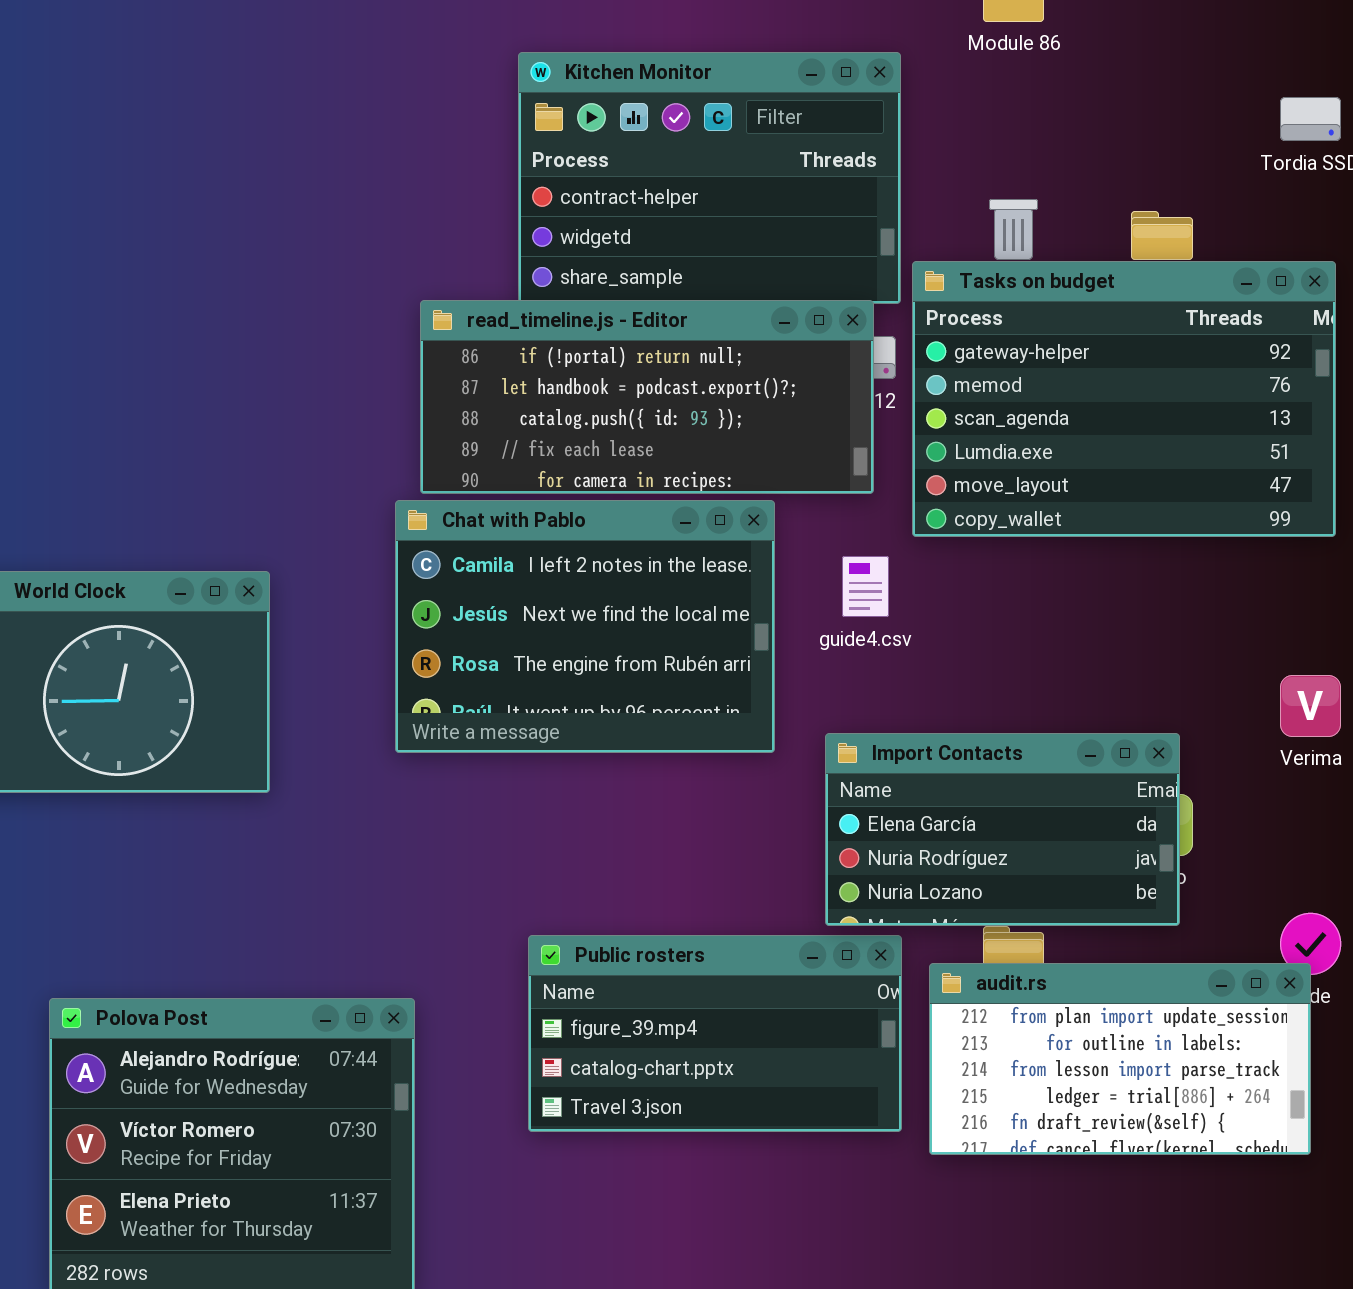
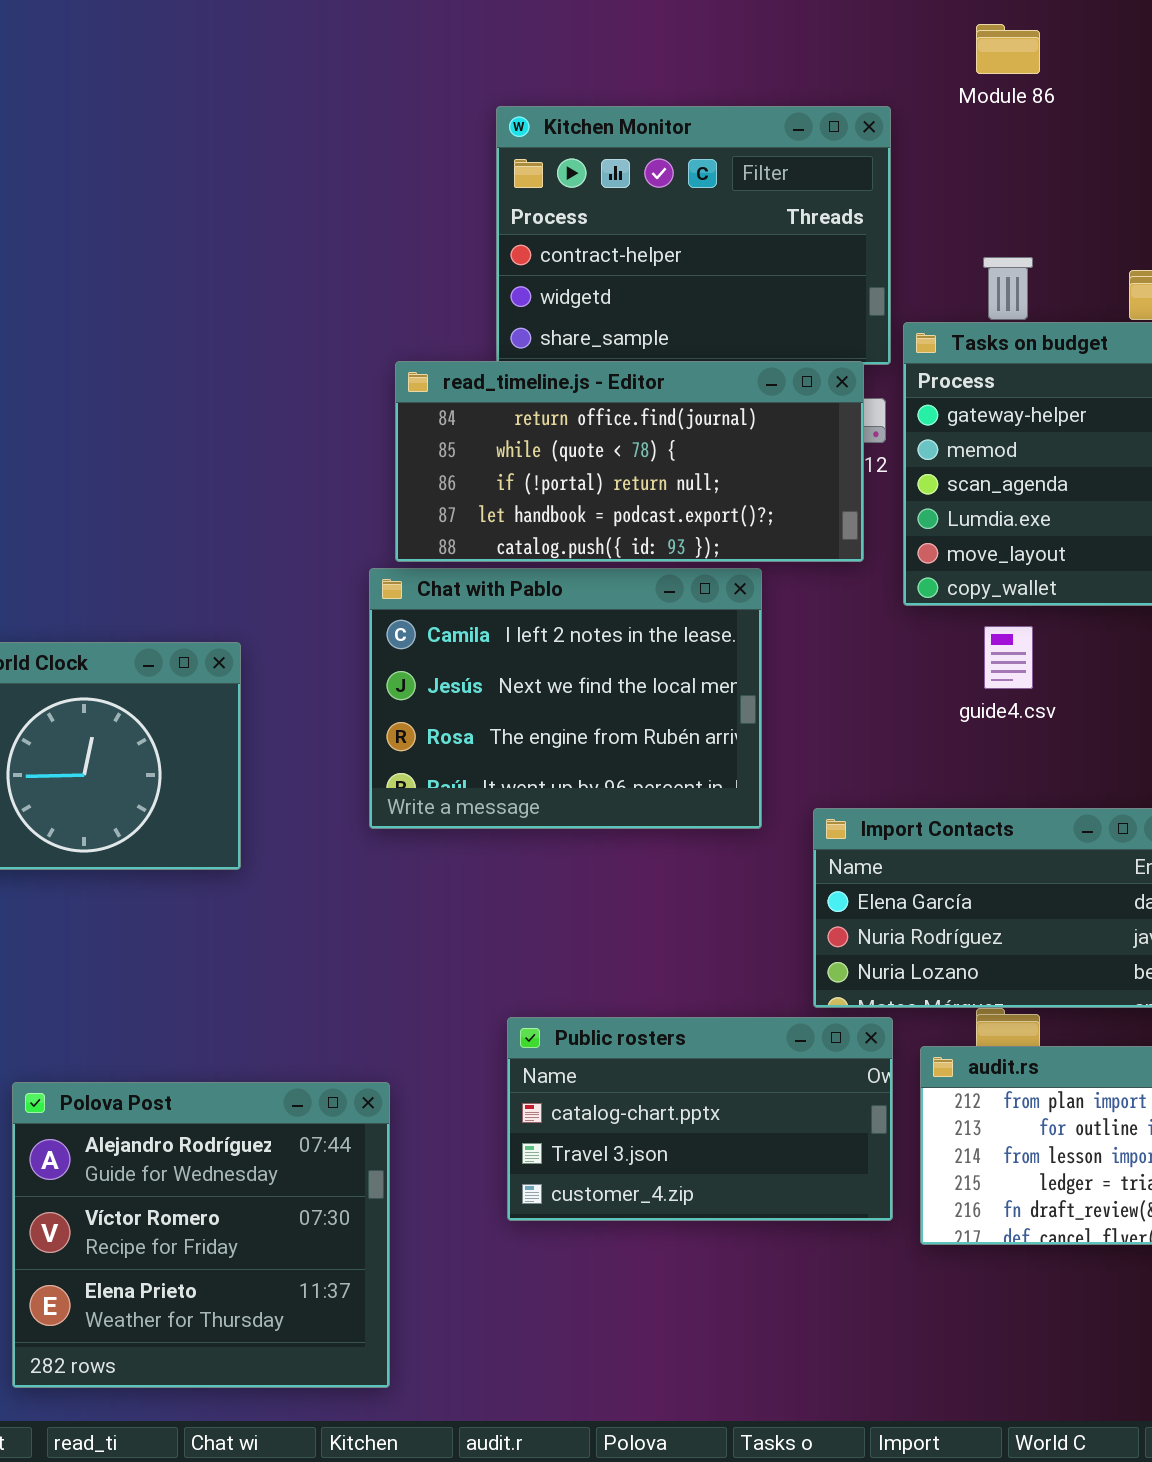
read_timeline.js - Editor: [420,300,874,494] -> [395,361,864,562], scrolled up 2 rows
guide4.csv: [842,556,889,617] -> [984,626,1033,689], moved
Public rosters: [528,935,902,1132] -> [507,1017,893,1221], scrolled down 1 row

